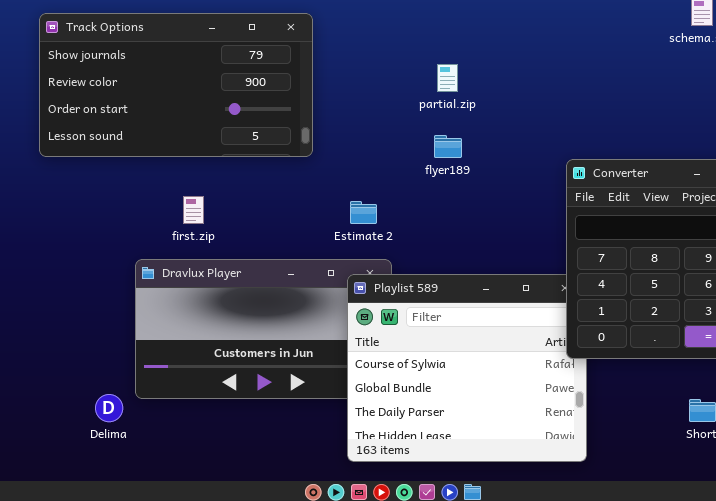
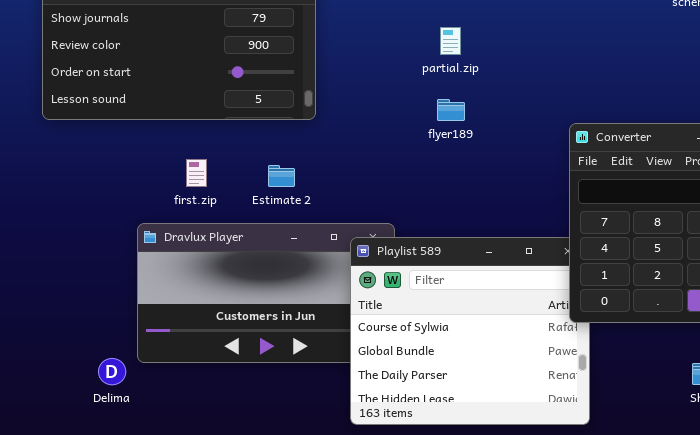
Estimate 2: [350,201,377,224] -> [268,165,295,187], moved

